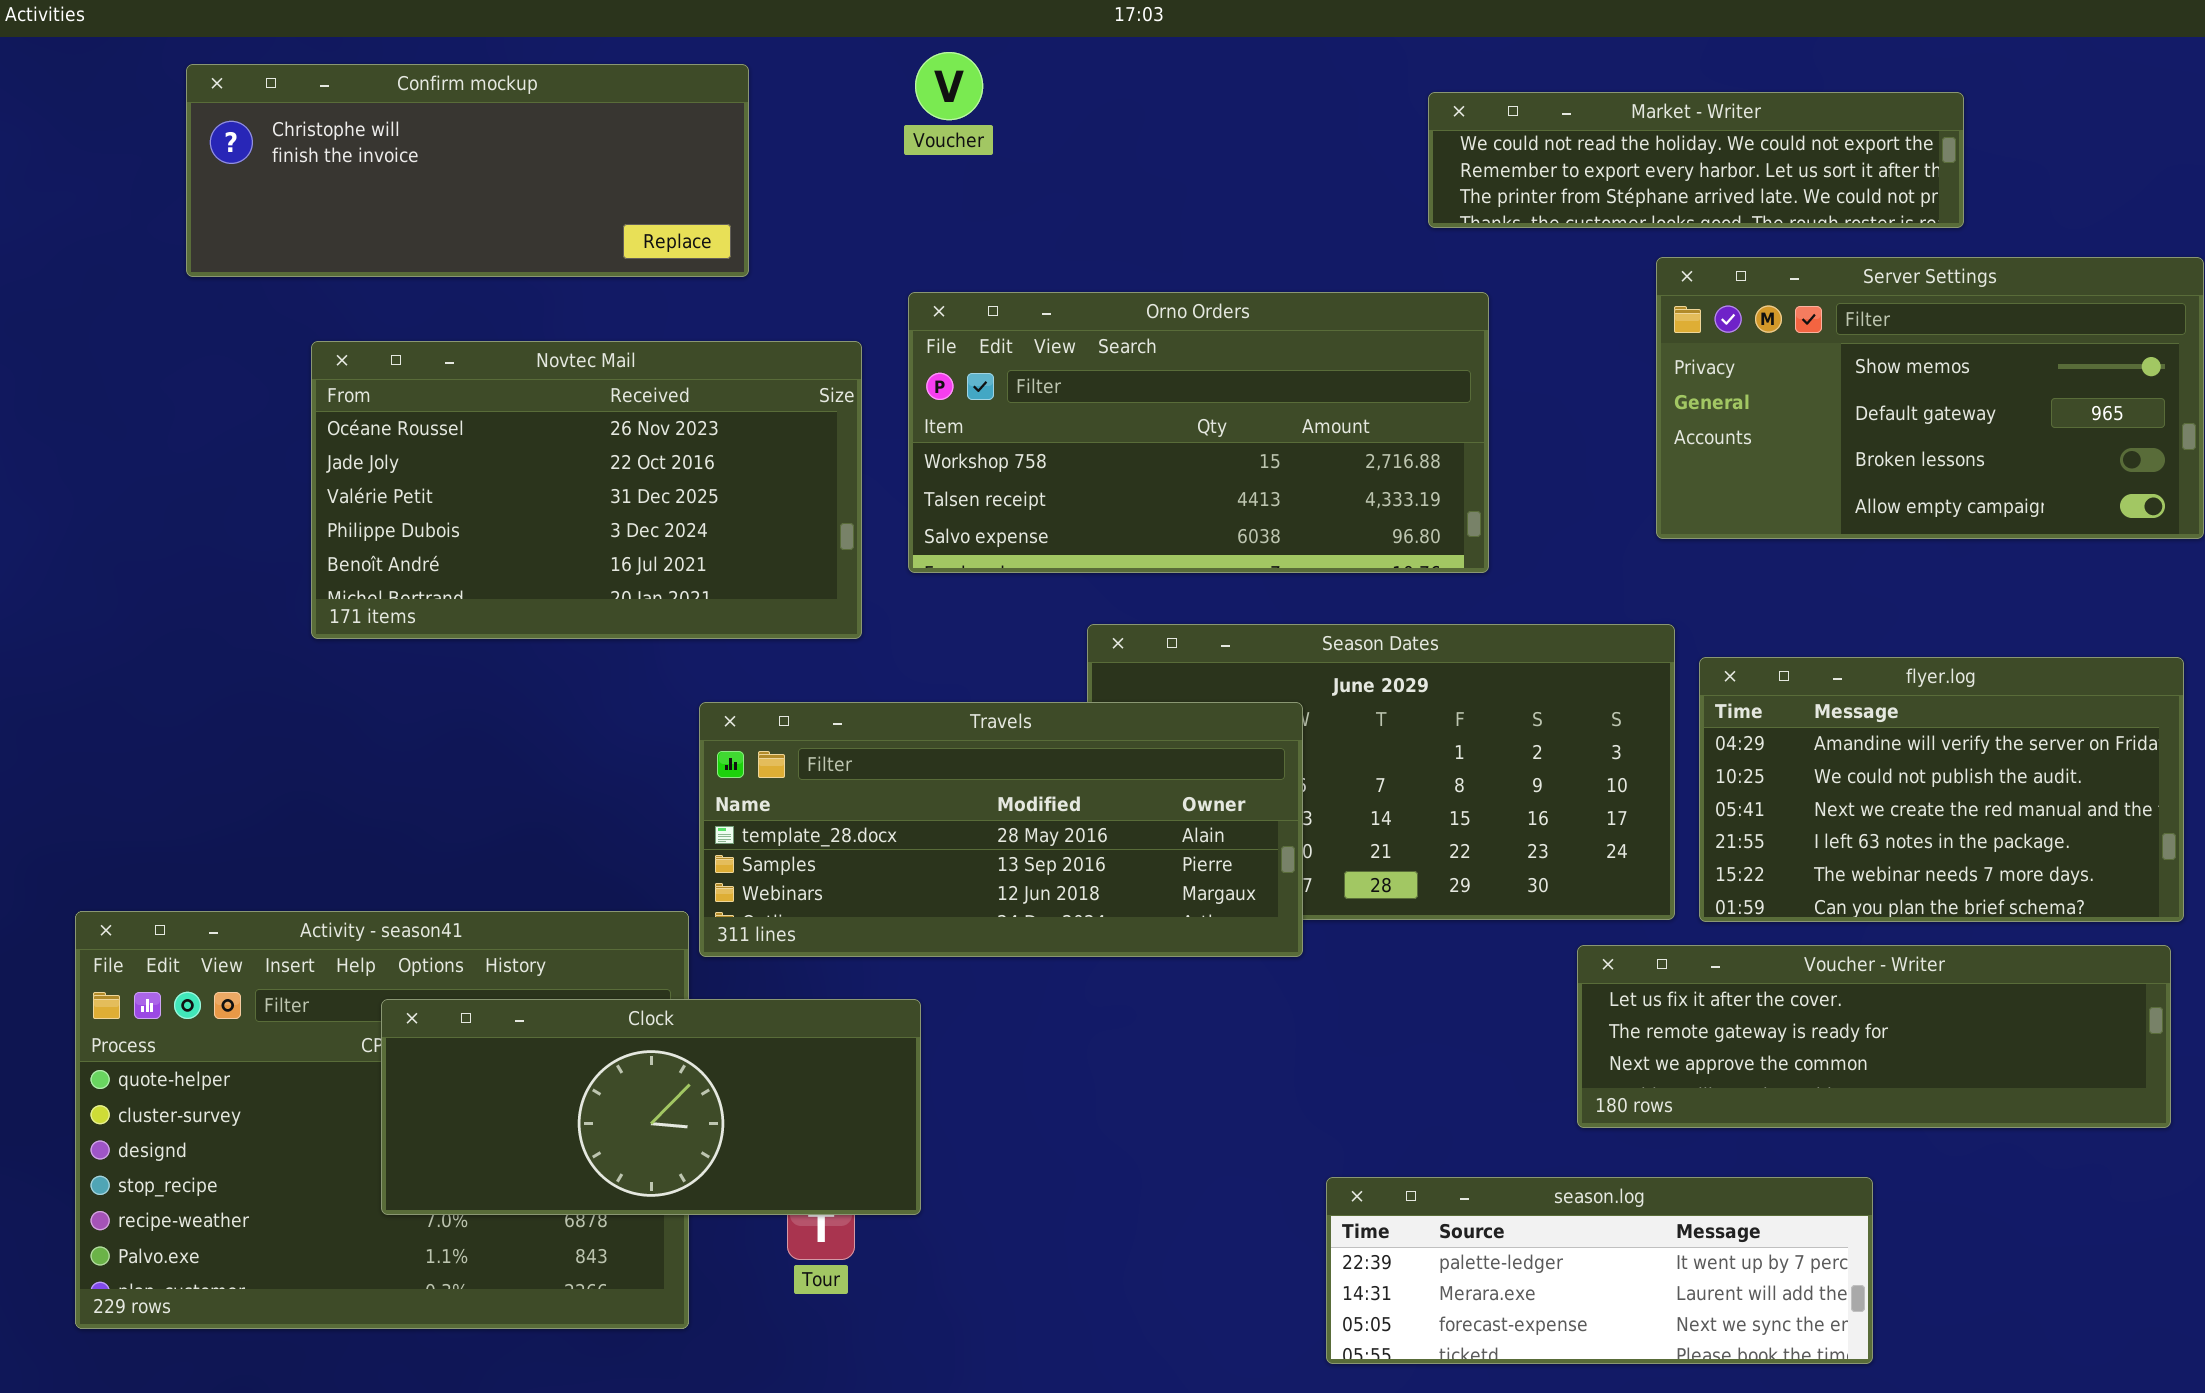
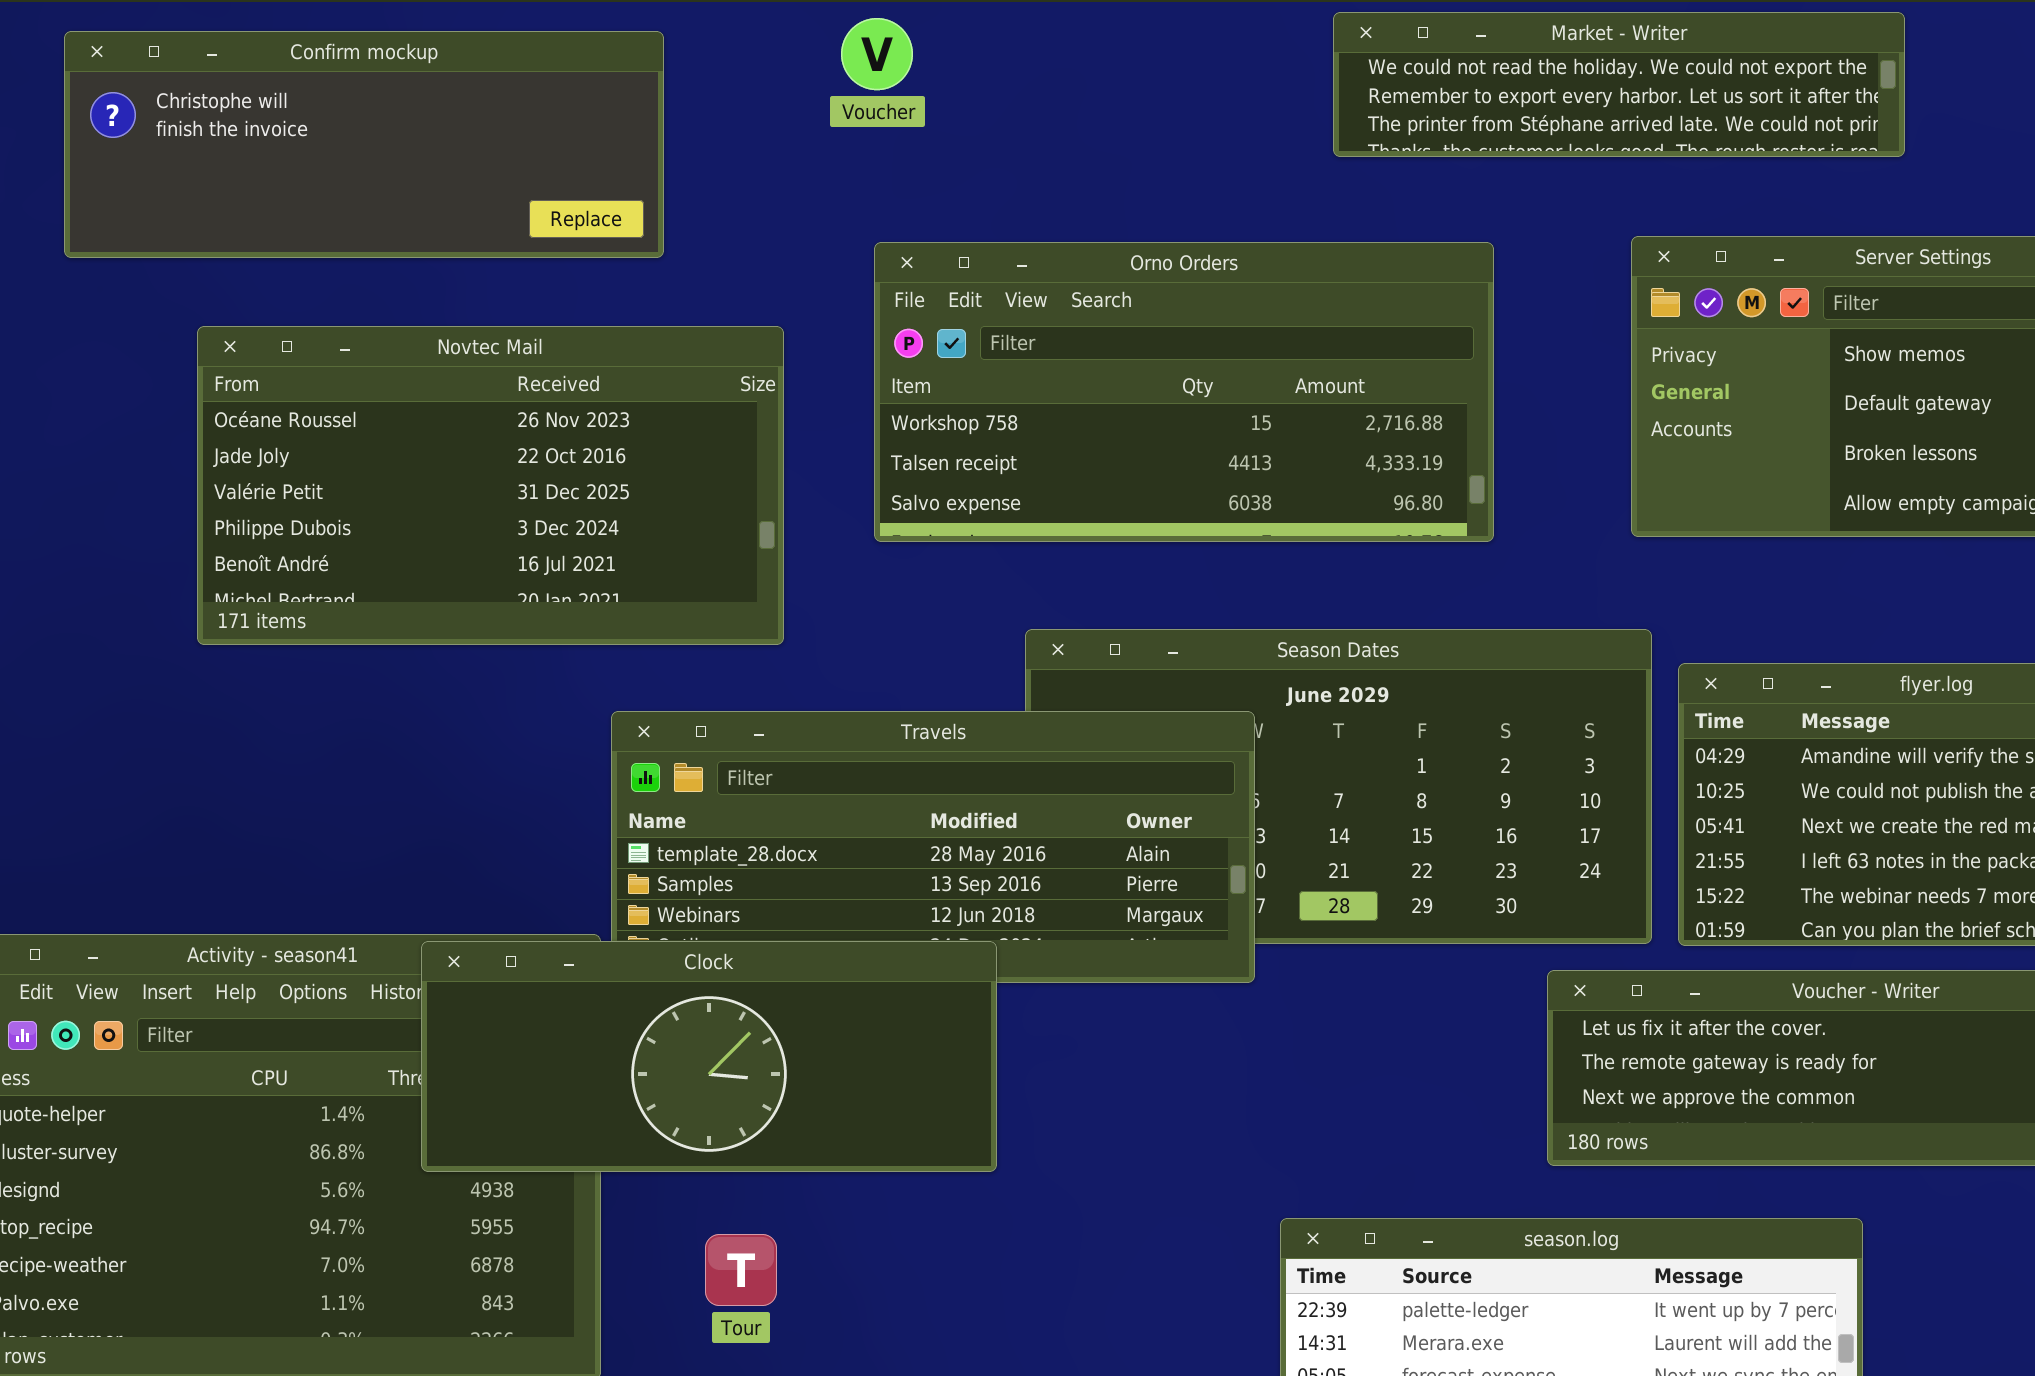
Market - Writer: [1428,92,1964,228] -> [1333,12,1905,157], moved
Orno Orders: [908,292,1489,573] -> [874,242,1494,542], moved
Clock: [381,999,921,1215] -> [421,941,997,1172], moved

